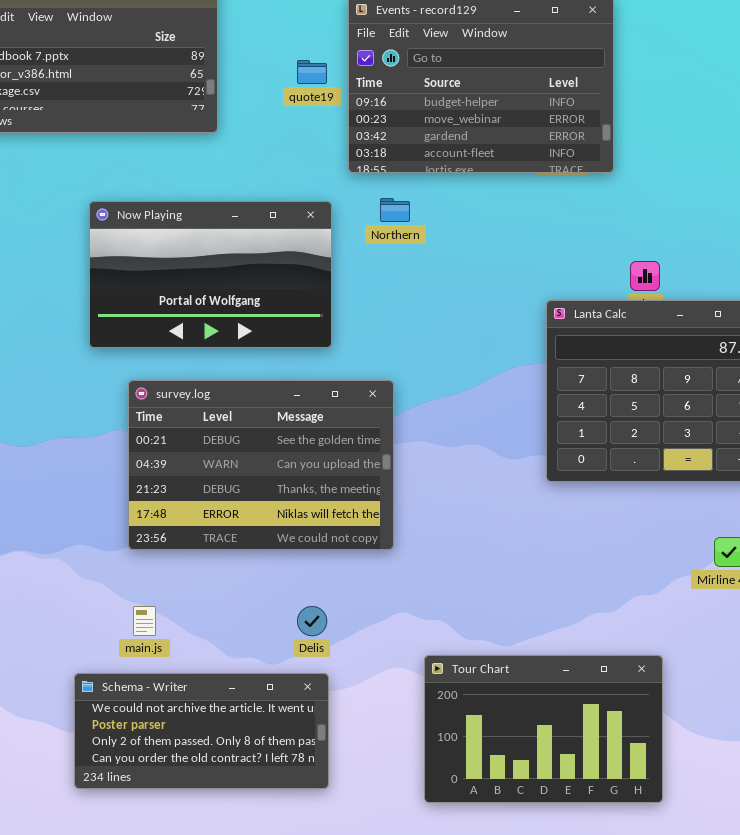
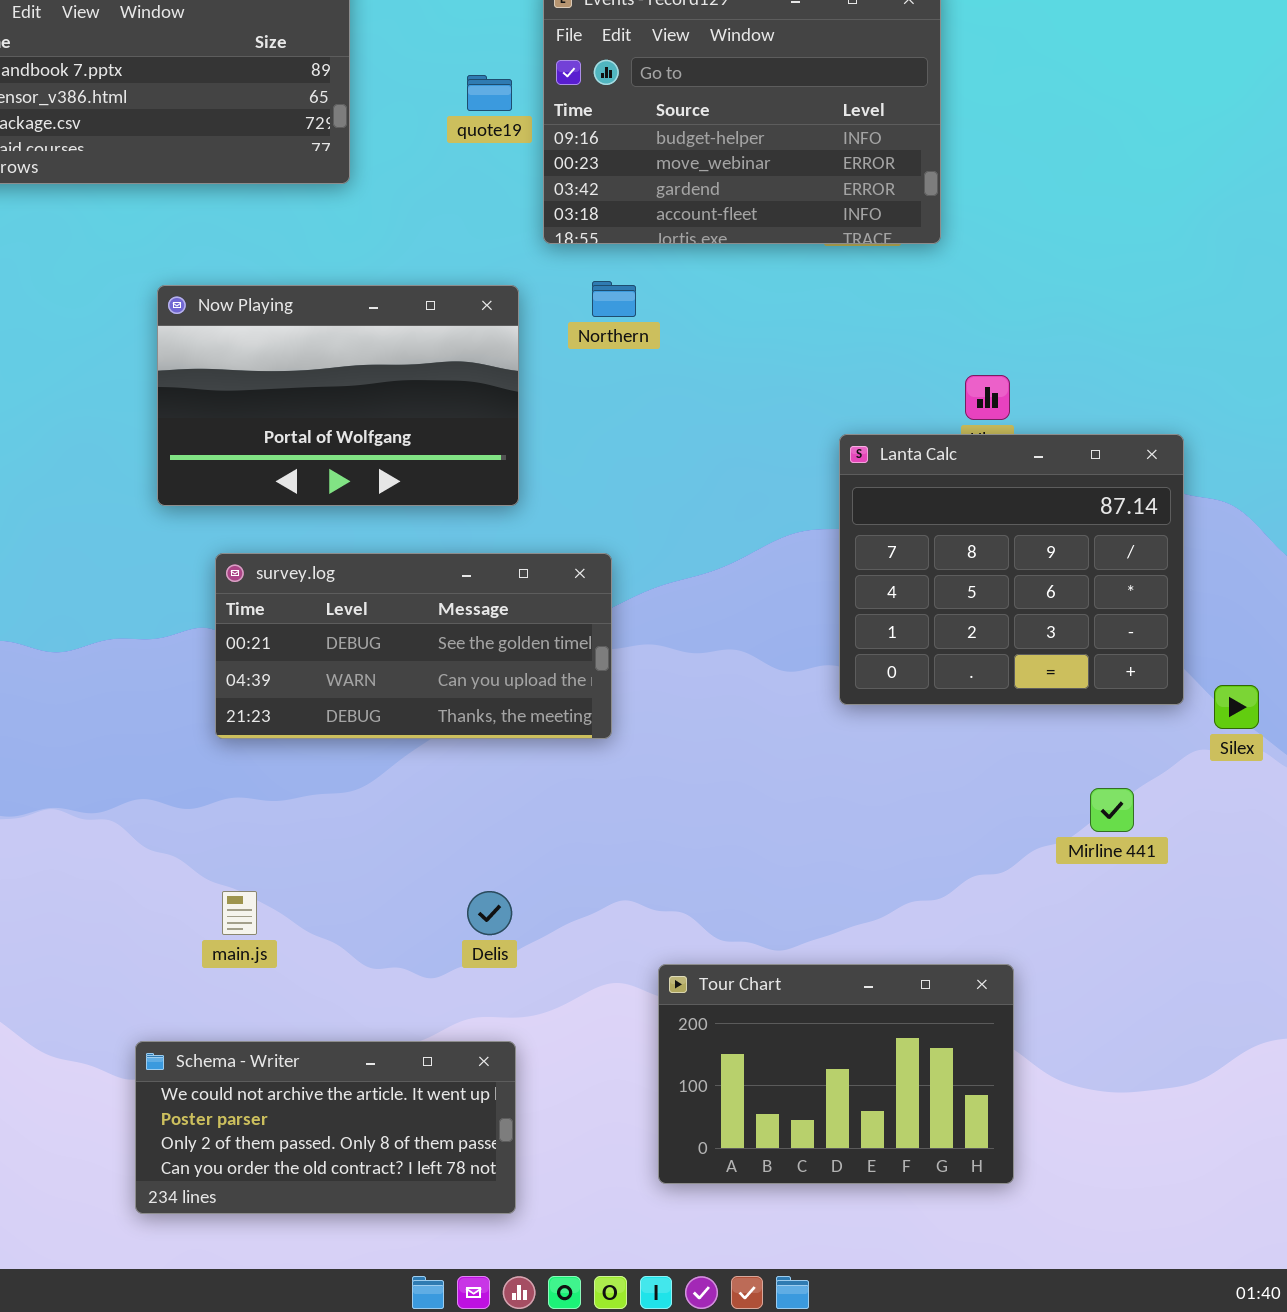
survey.log: [128,380,394,550] -> [215,553,612,739], resized
Schema - Writer: [74,673,329,789] -> [135,1041,516,1214], moved

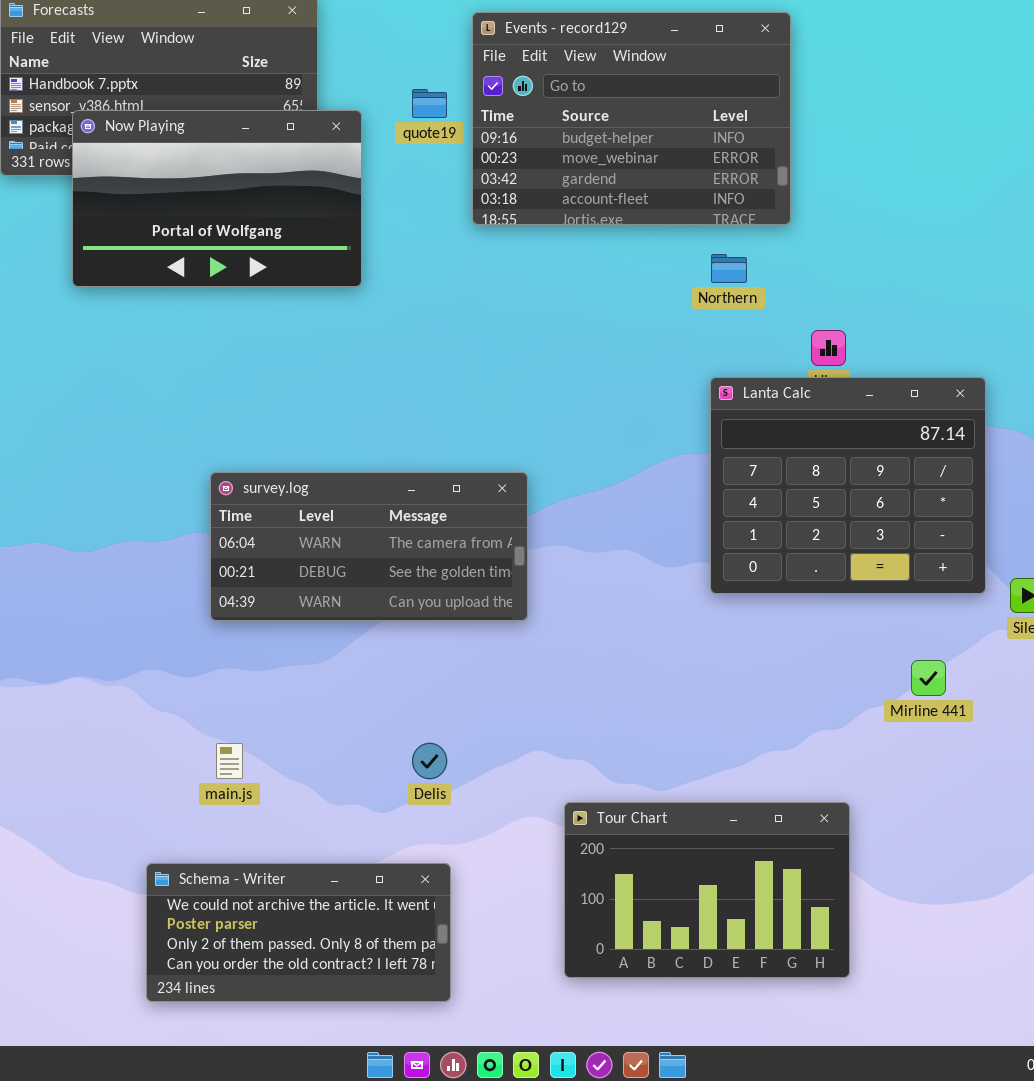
Northern: [592,281,636,317] -> [711,254,747,283], moved
Now Playing: [157,285,519,506] -> [72,110,362,287], moved
survey.log: [215,553,612,739] -> [210,472,528,621], scrolled up 1 row

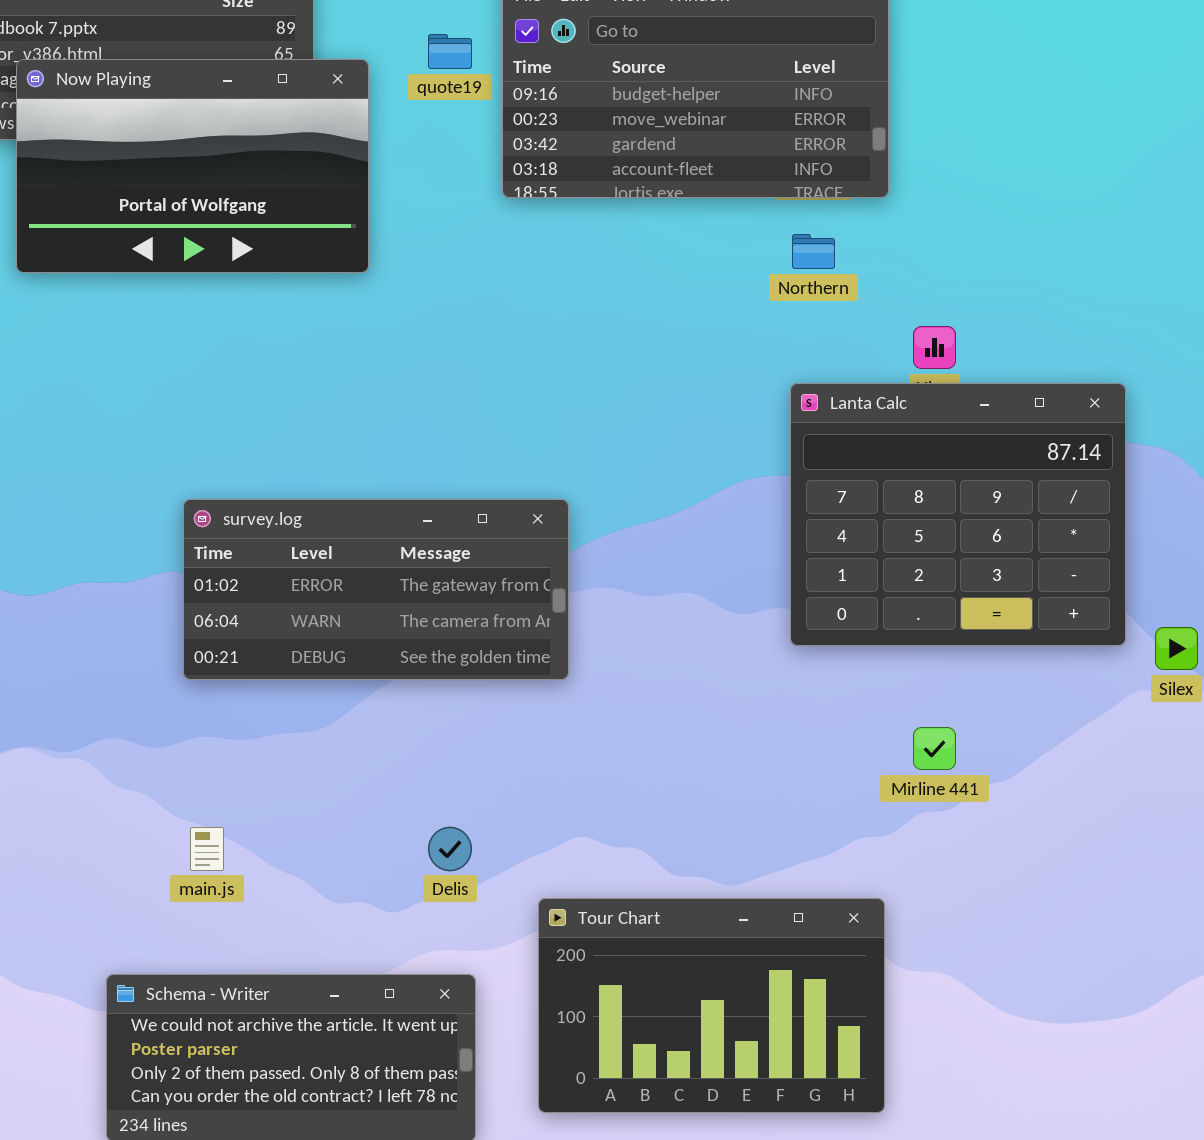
survey.log: [210,472,528,621] -> [183,499,569,680], scrolled up 1 row
Mirline 441: [911,660,946,696] -> [913,727,956,770], moved
Tour Chart: [564,802,850,978] -> [538,898,885,1113], moved

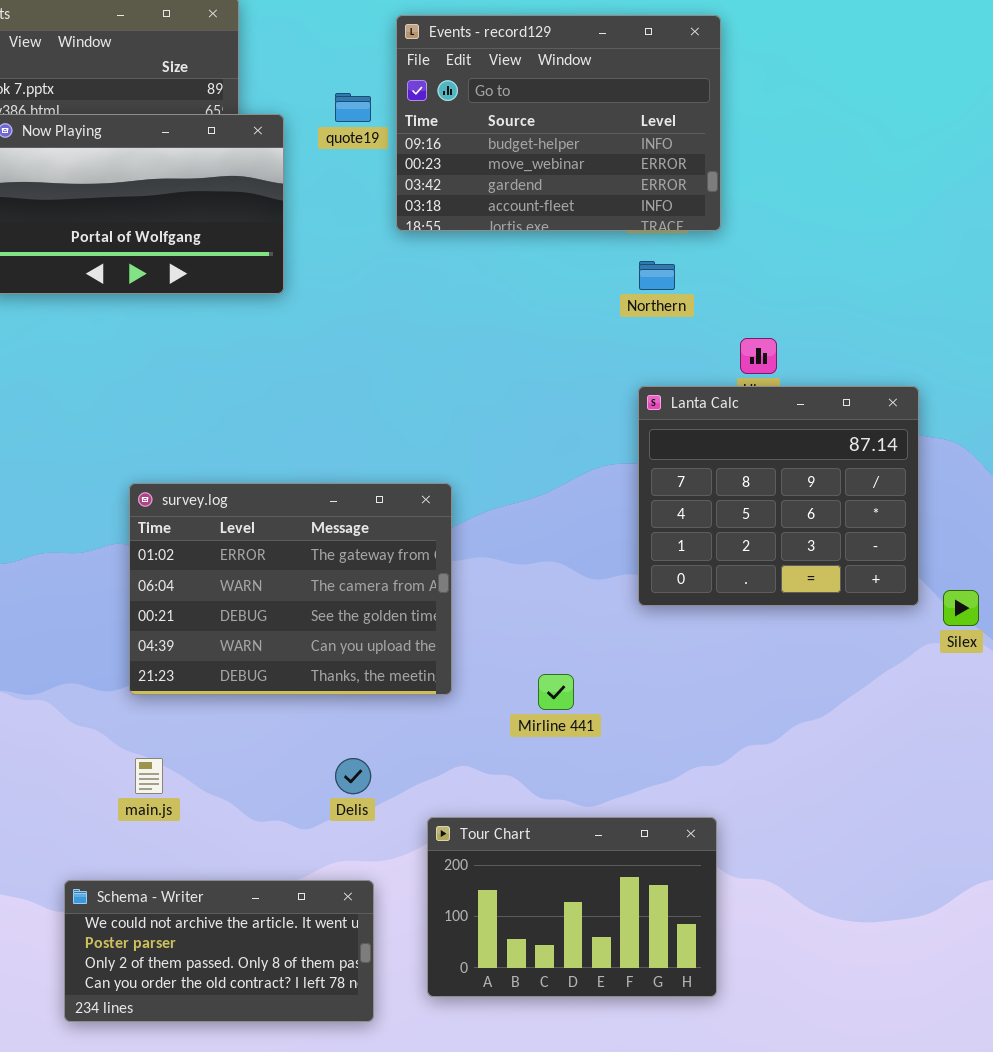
survey.log: [183,499,569,680] -> [129,483,452,695], resized
Mirline 441: [913,727,956,770] -> [538,674,574,710], moved

